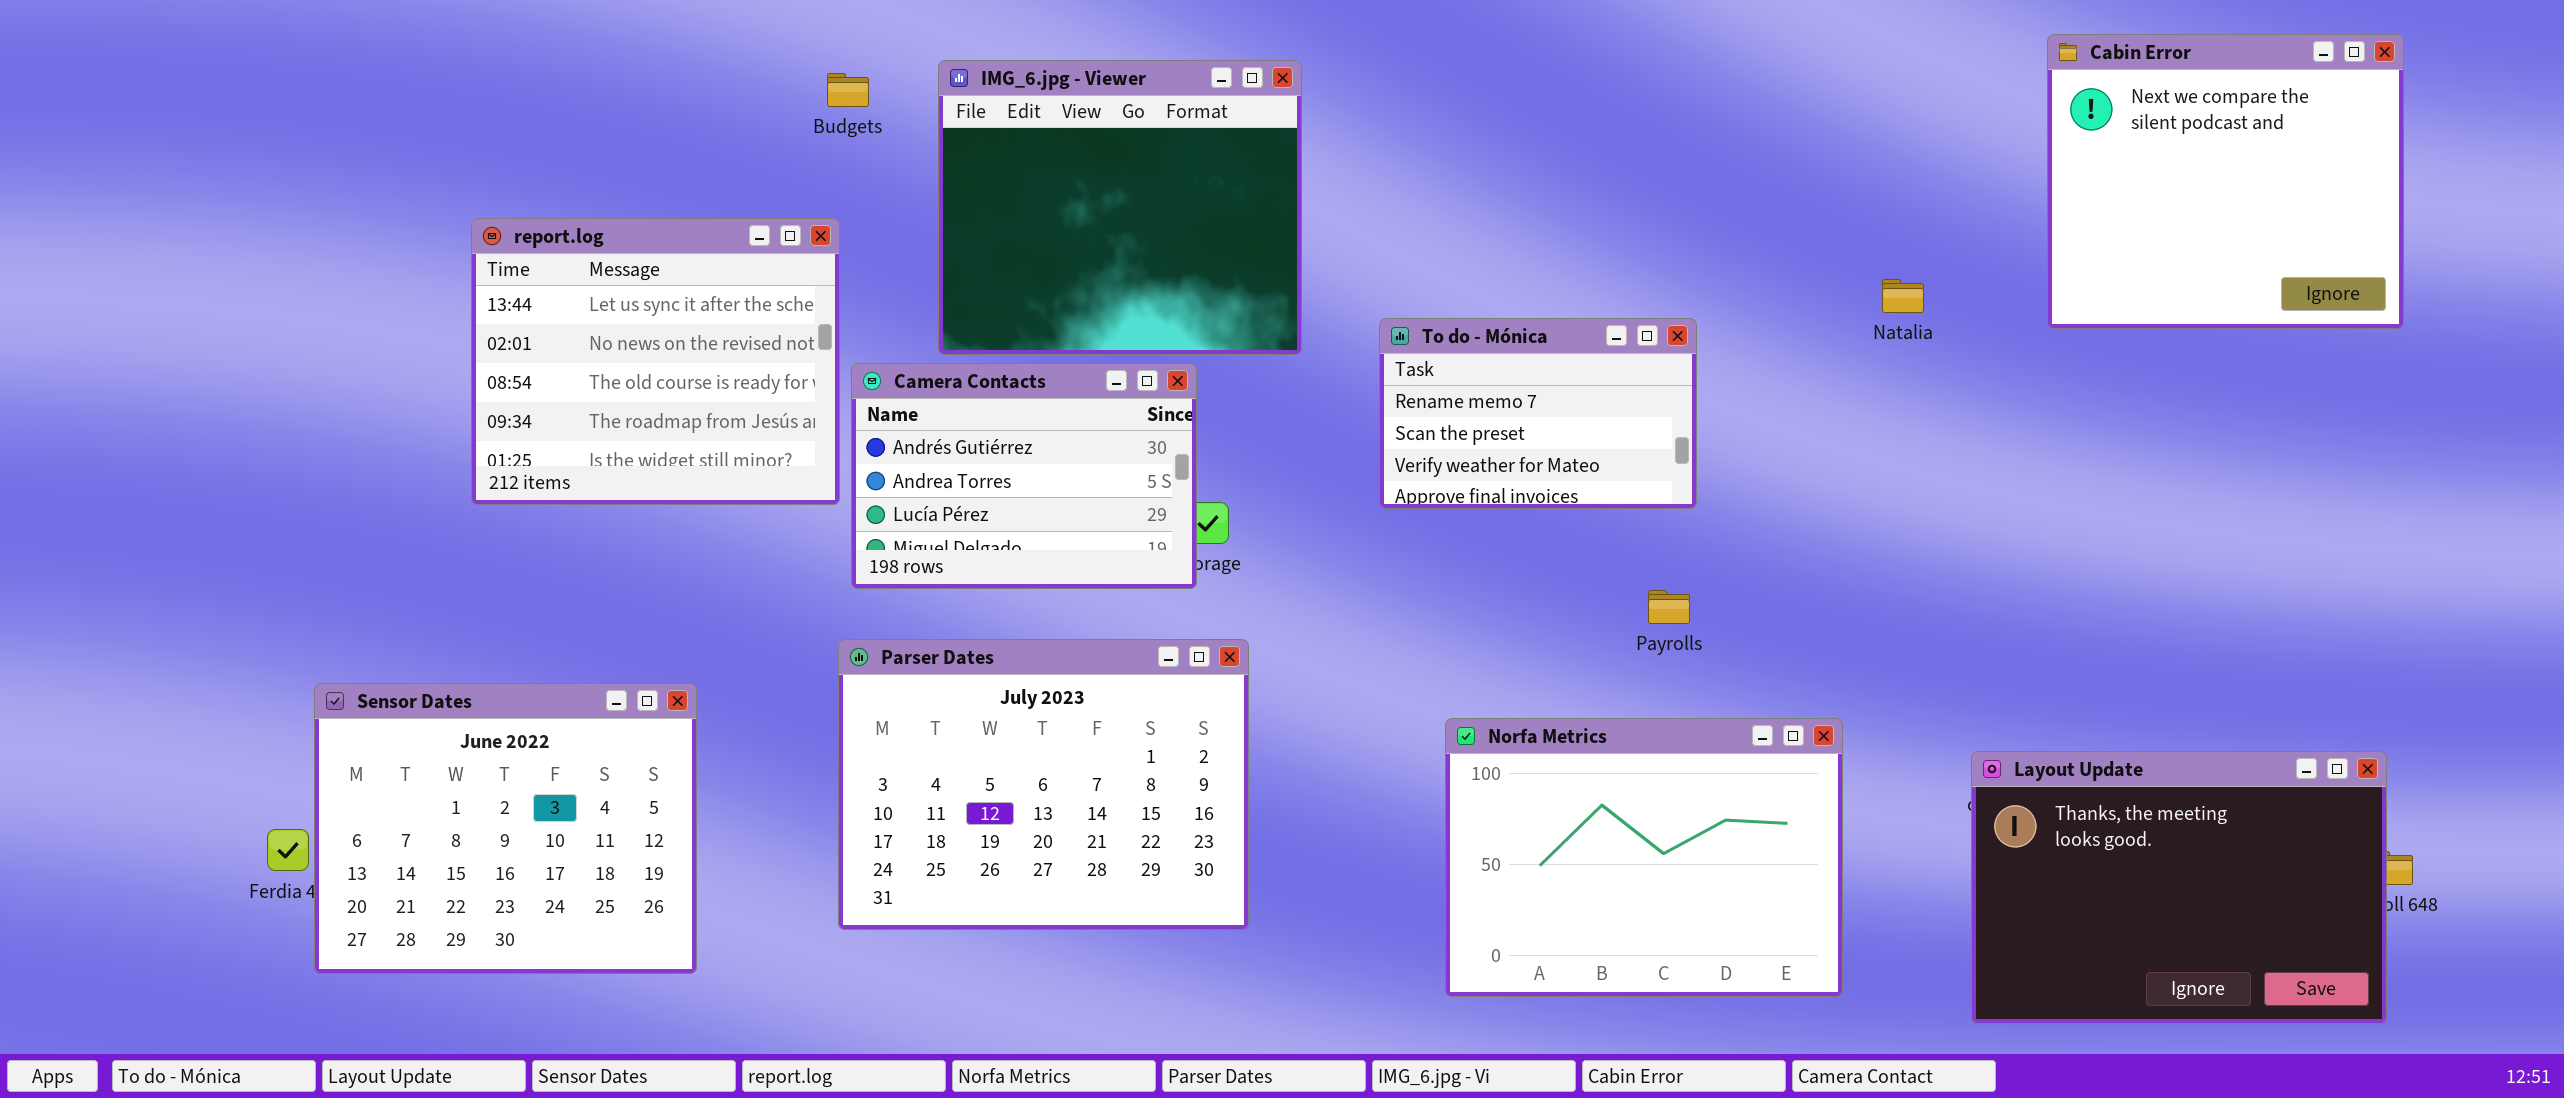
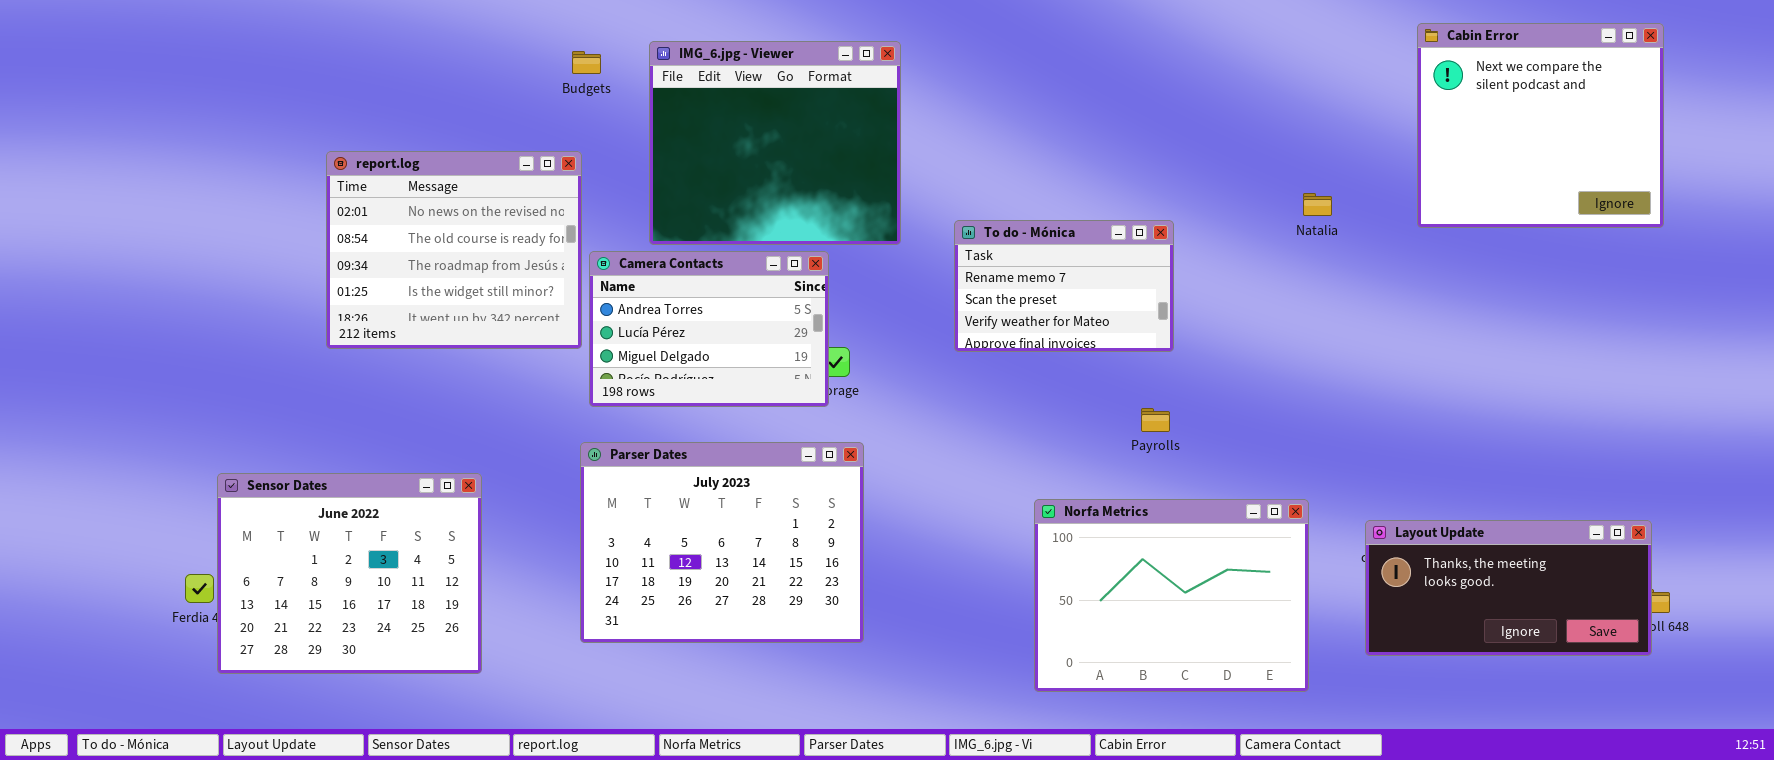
report.log: [471,218,840,505] -> [326,151,582,349], scrolled down 1 row
Camera Contacts: [851,363,1197,589] -> [589,251,829,407], scrolled down 1 row
Norfa Metrics: [1445,718,1843,997] -> [1034,499,1309,692], moved
Layout Update: [1971,751,2387,1024] -> [1365,520,1652,656], resized

